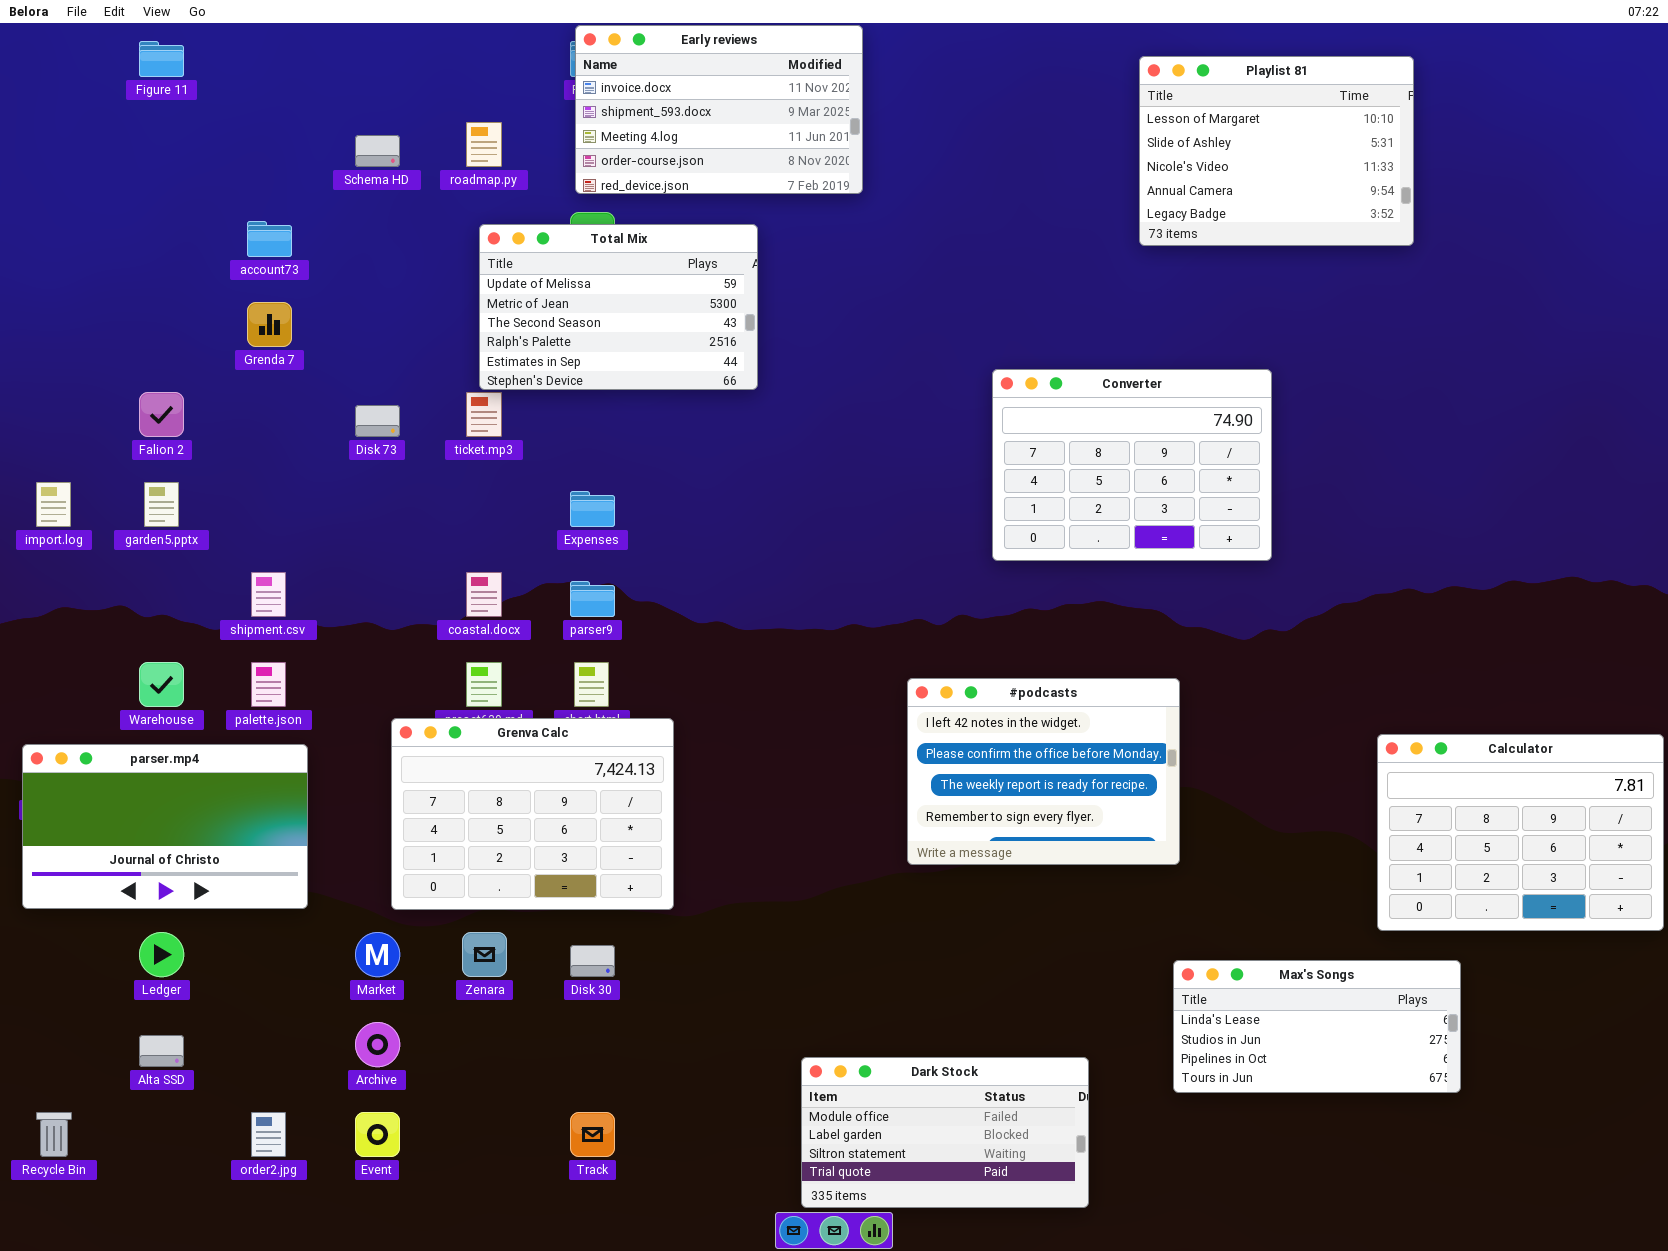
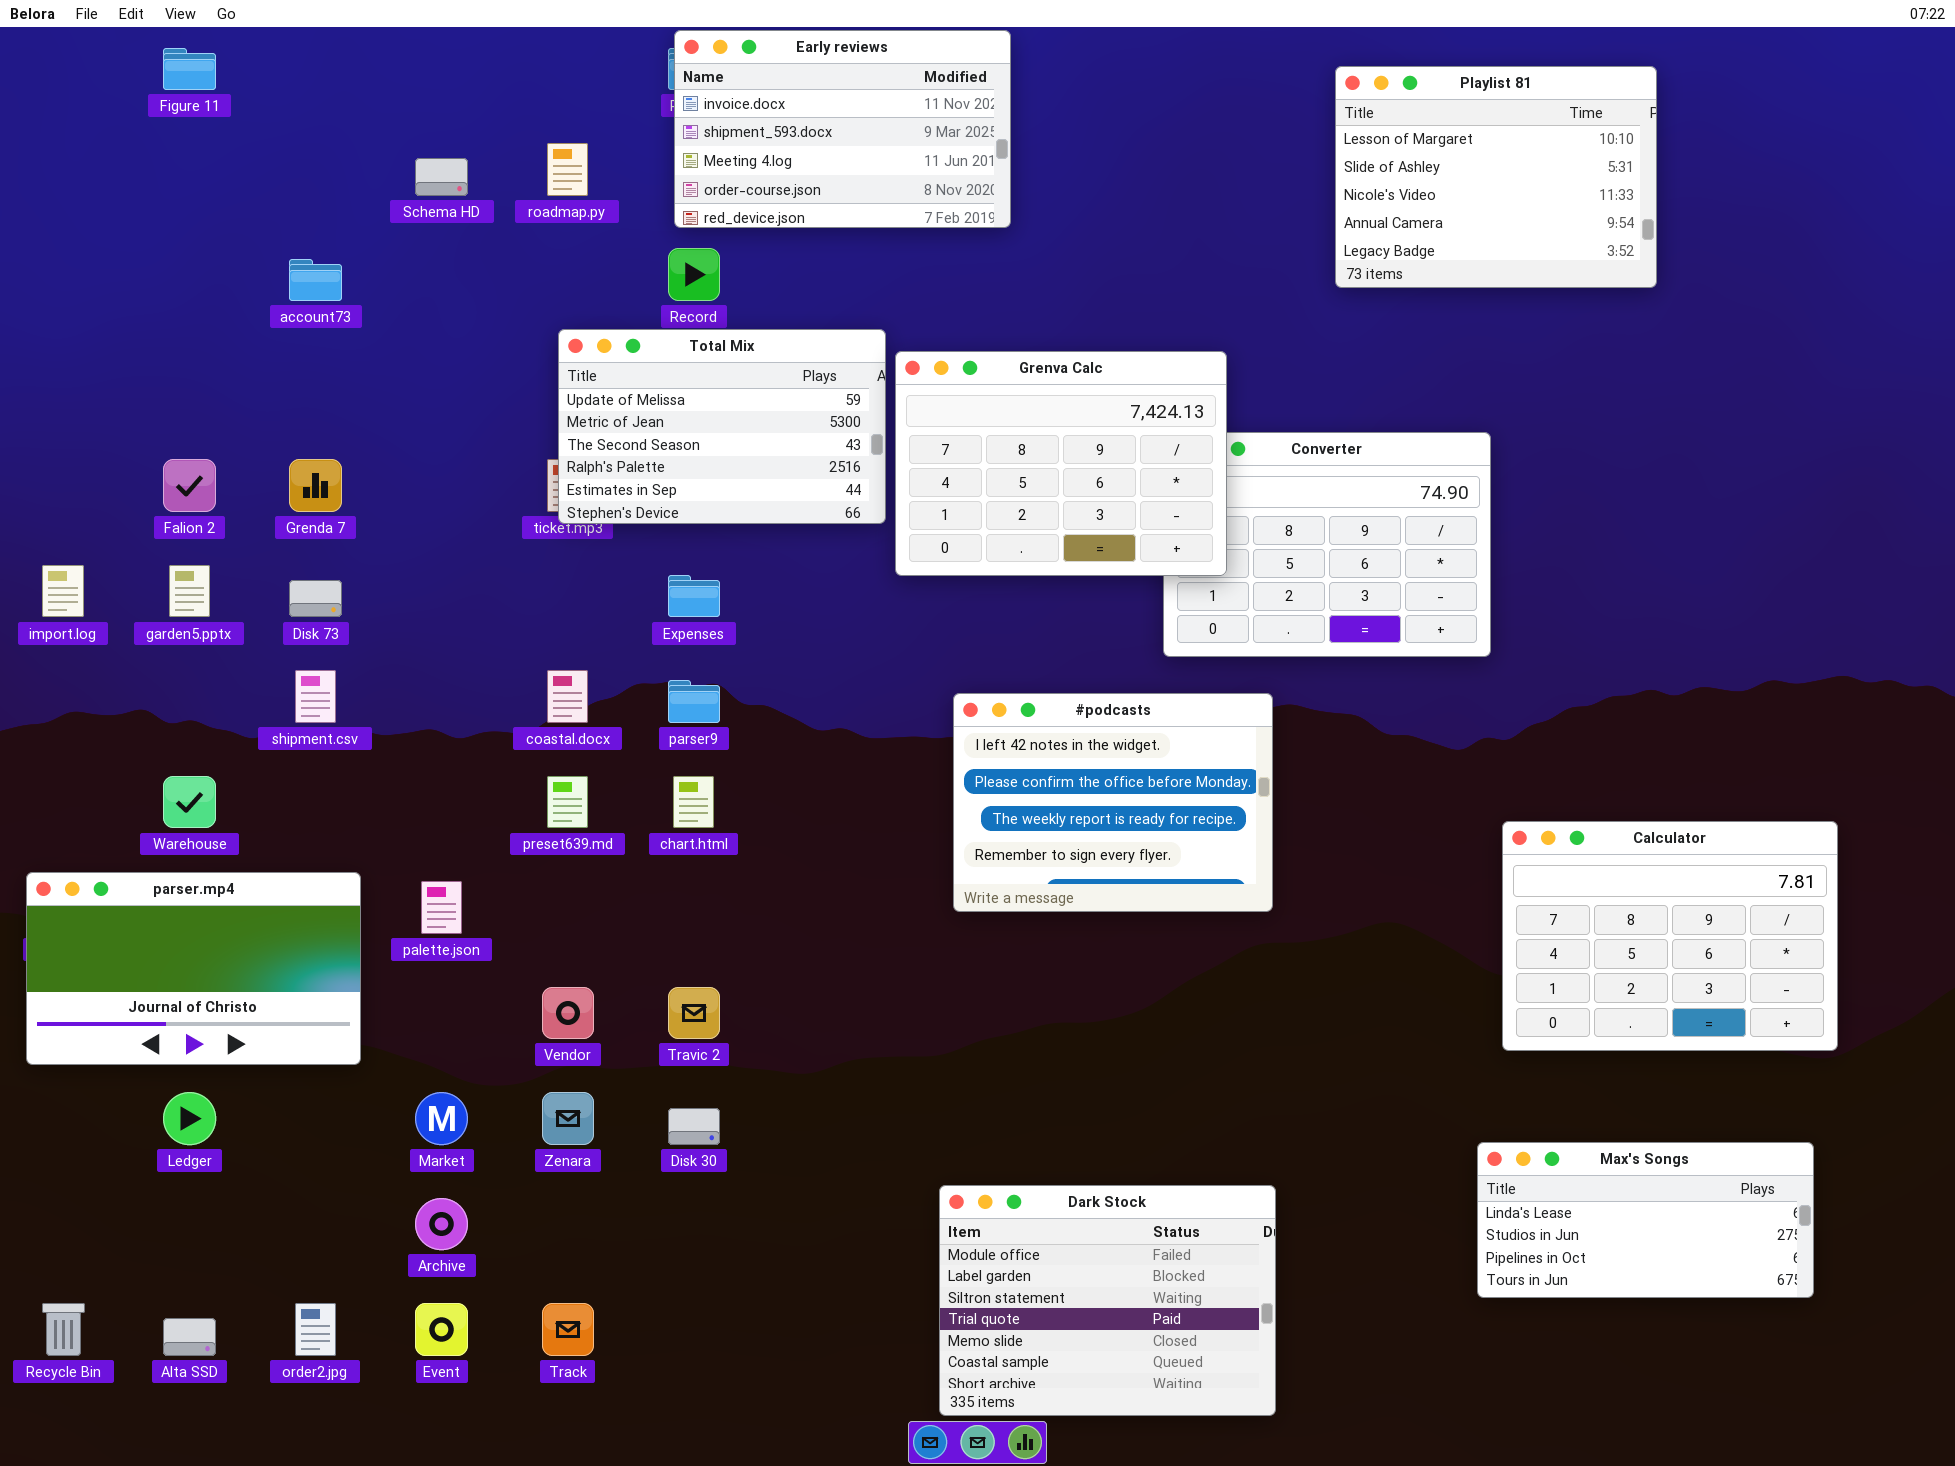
Total Mix: [479,224,758,390] -> [558,329,886,524], moved
Grenda 7: [247,302,292,347] -> [289,459,342,512], moved
Disk 73: [355,405,400,437] -> [289,580,342,617], moved
palette.json: [251,662,286,707] -> [421,881,462,934], moved
#podcasts: [907,678,1180,865] -> [953,693,1273,912], moved
Grenva Calc: [391,718,674,910] -> [895,351,1227,576], moved
Calculator: [1377,734,1664,931] -> [1502,821,1838,1051], moved
Max's Songs: [1173,960,1461,1093] -> [1477,1142,1814,1298], moved
Alta SSD: [139,1035,184,1067] -> [163,1318,216,1356], moved
Dark Stock: [801,1057,1089,1208] -> [939,1185,1276,1416], resized
Track: [570,1112,615,1157] -> [542,1303,594,1356], moved

